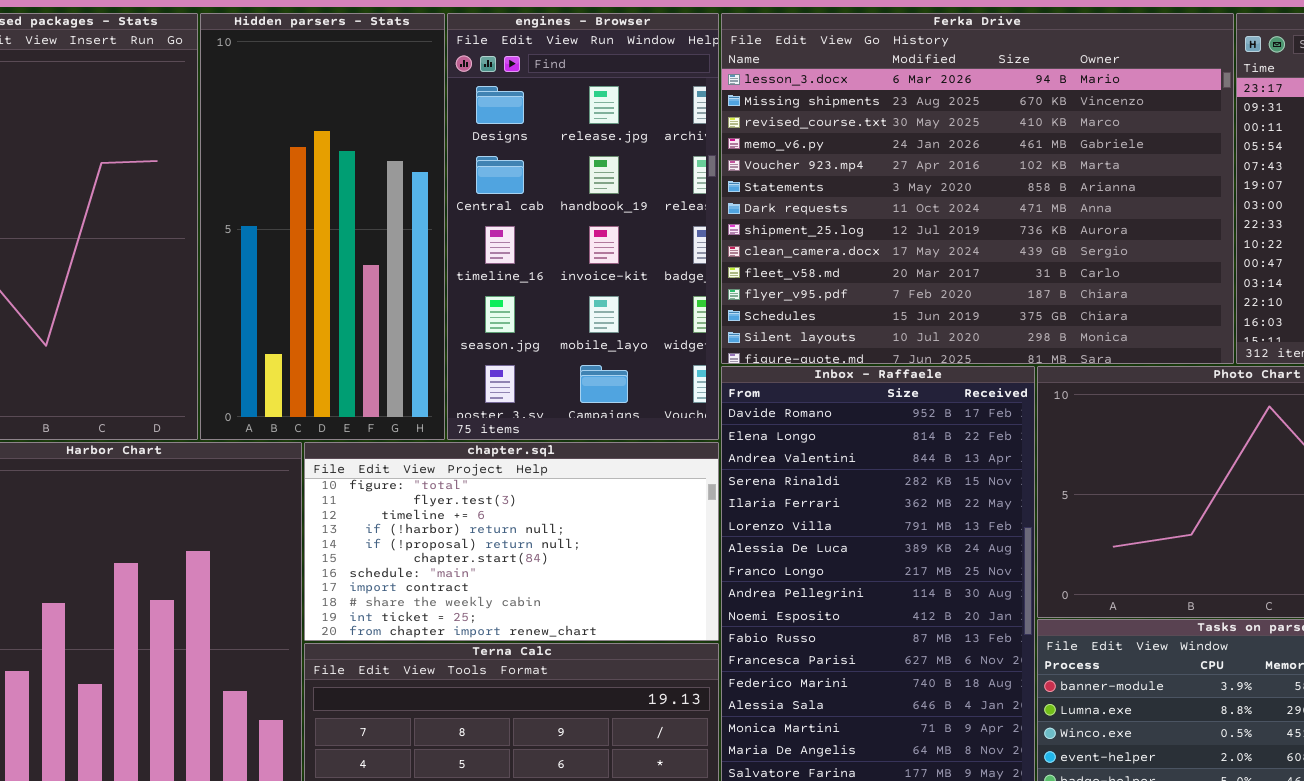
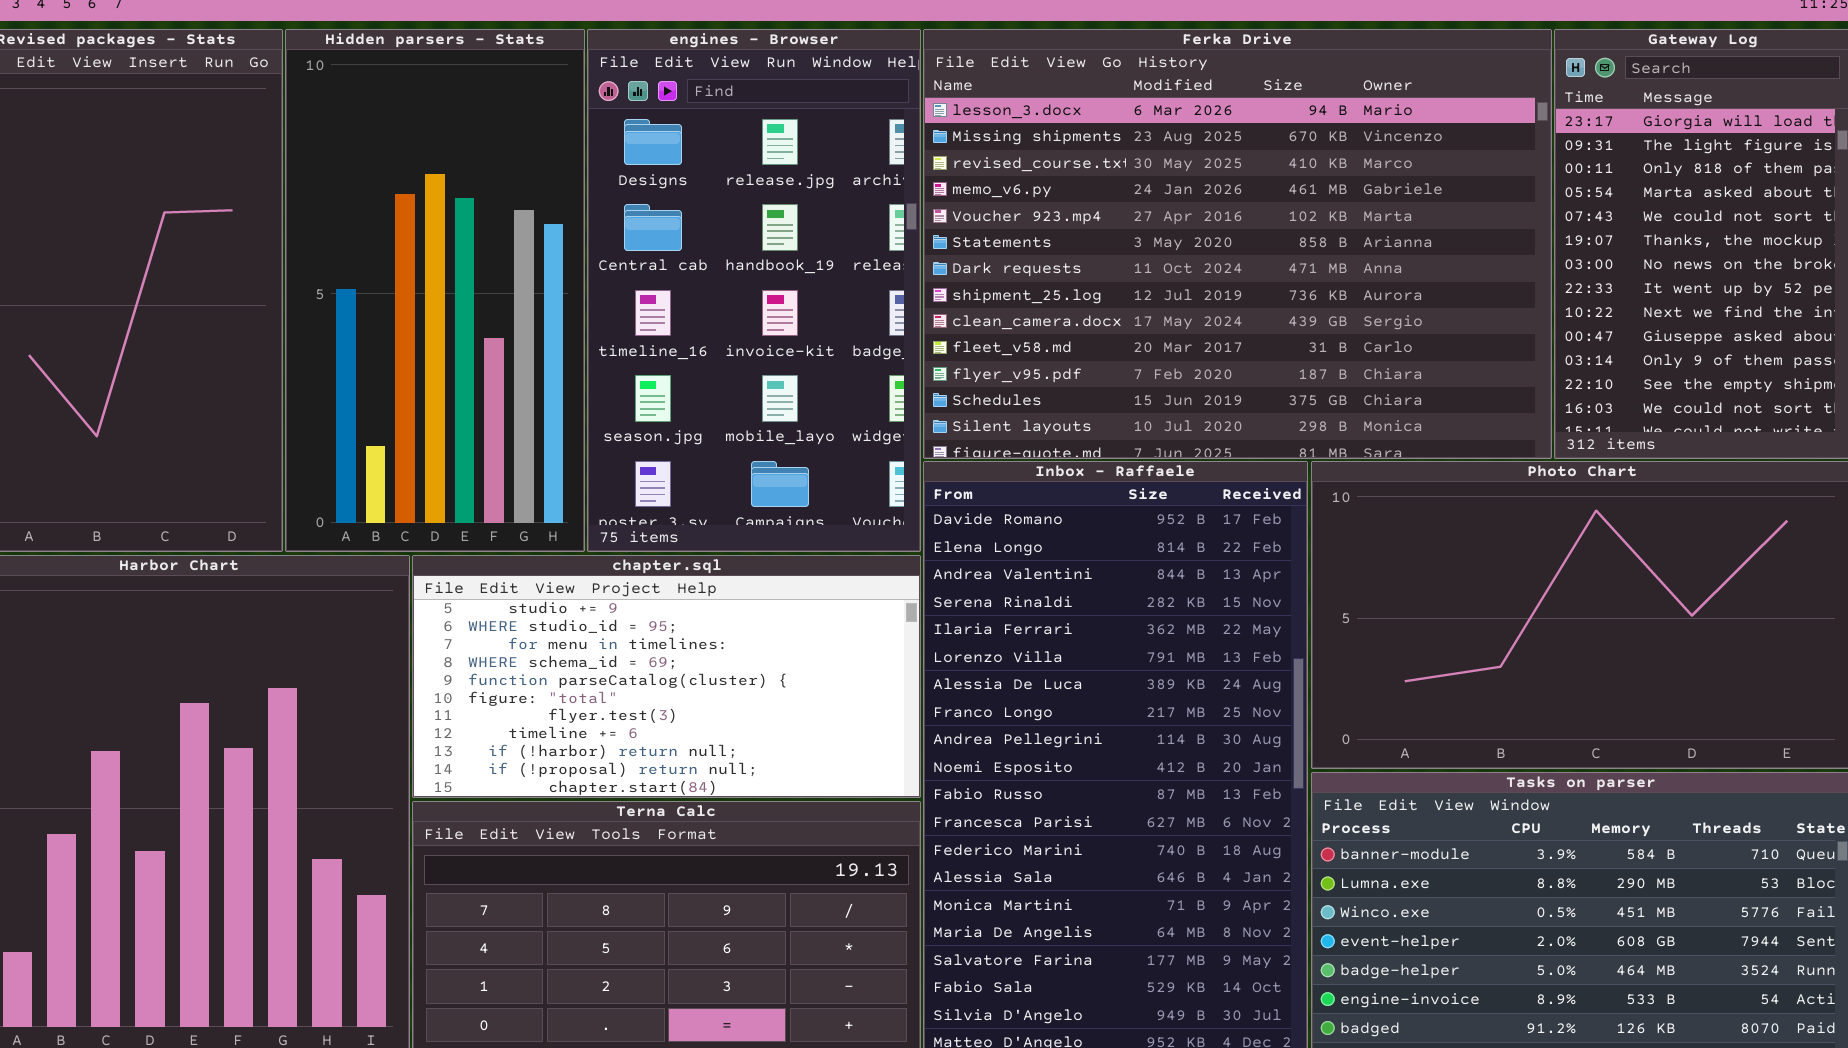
chapter.sql: [304,442,719,641] -> [412,555,921,798], scrolled up 5 rows

